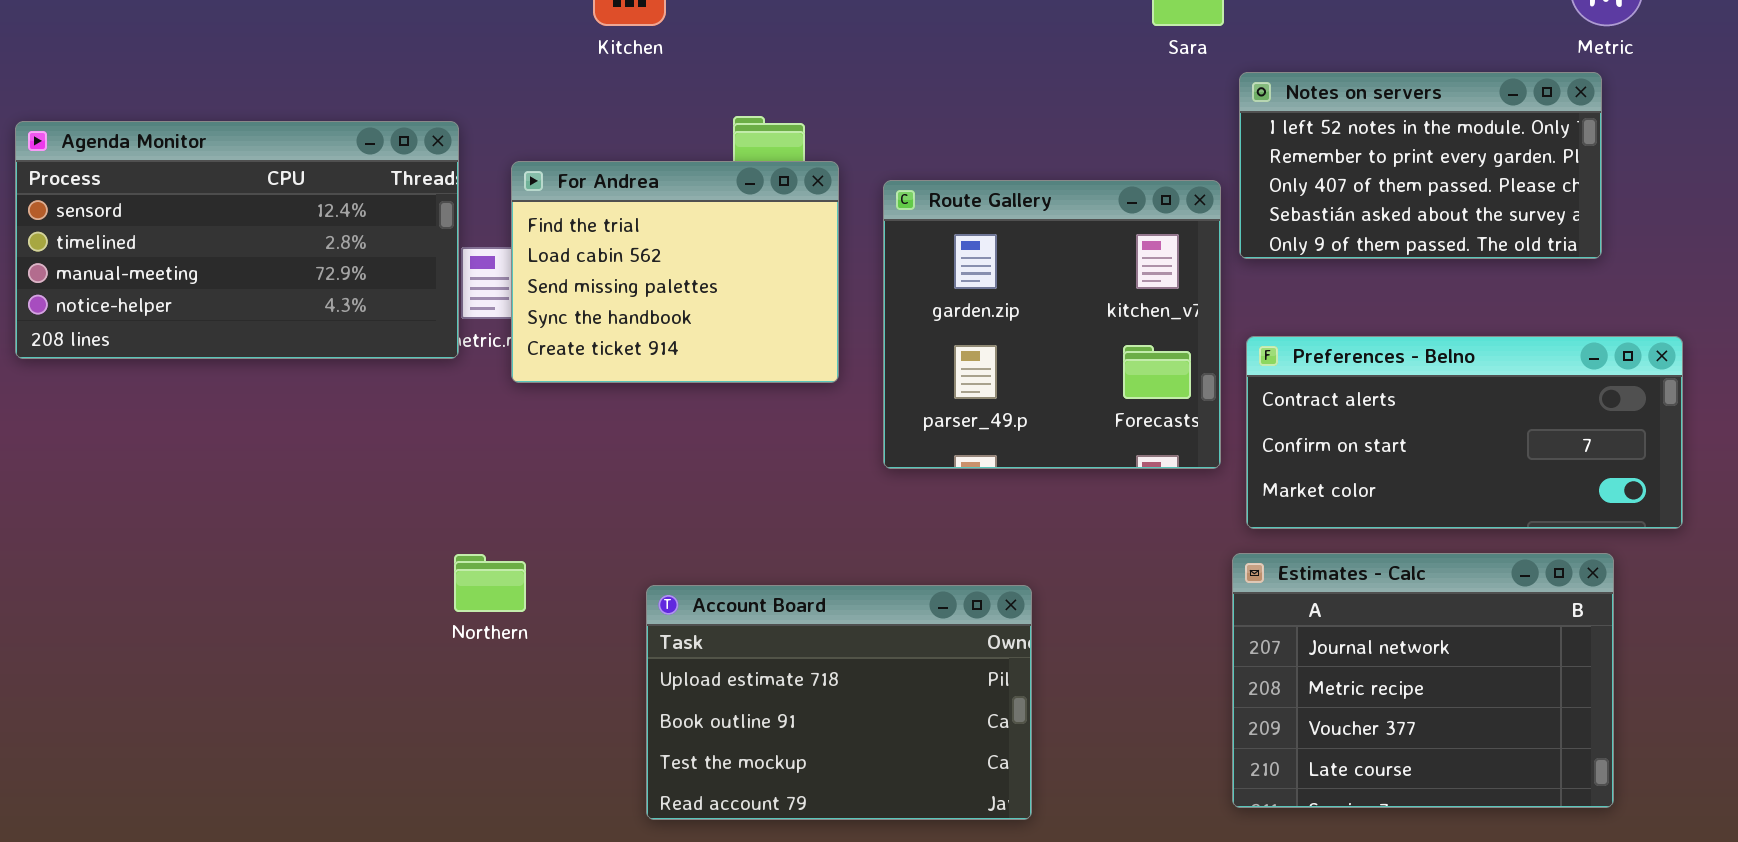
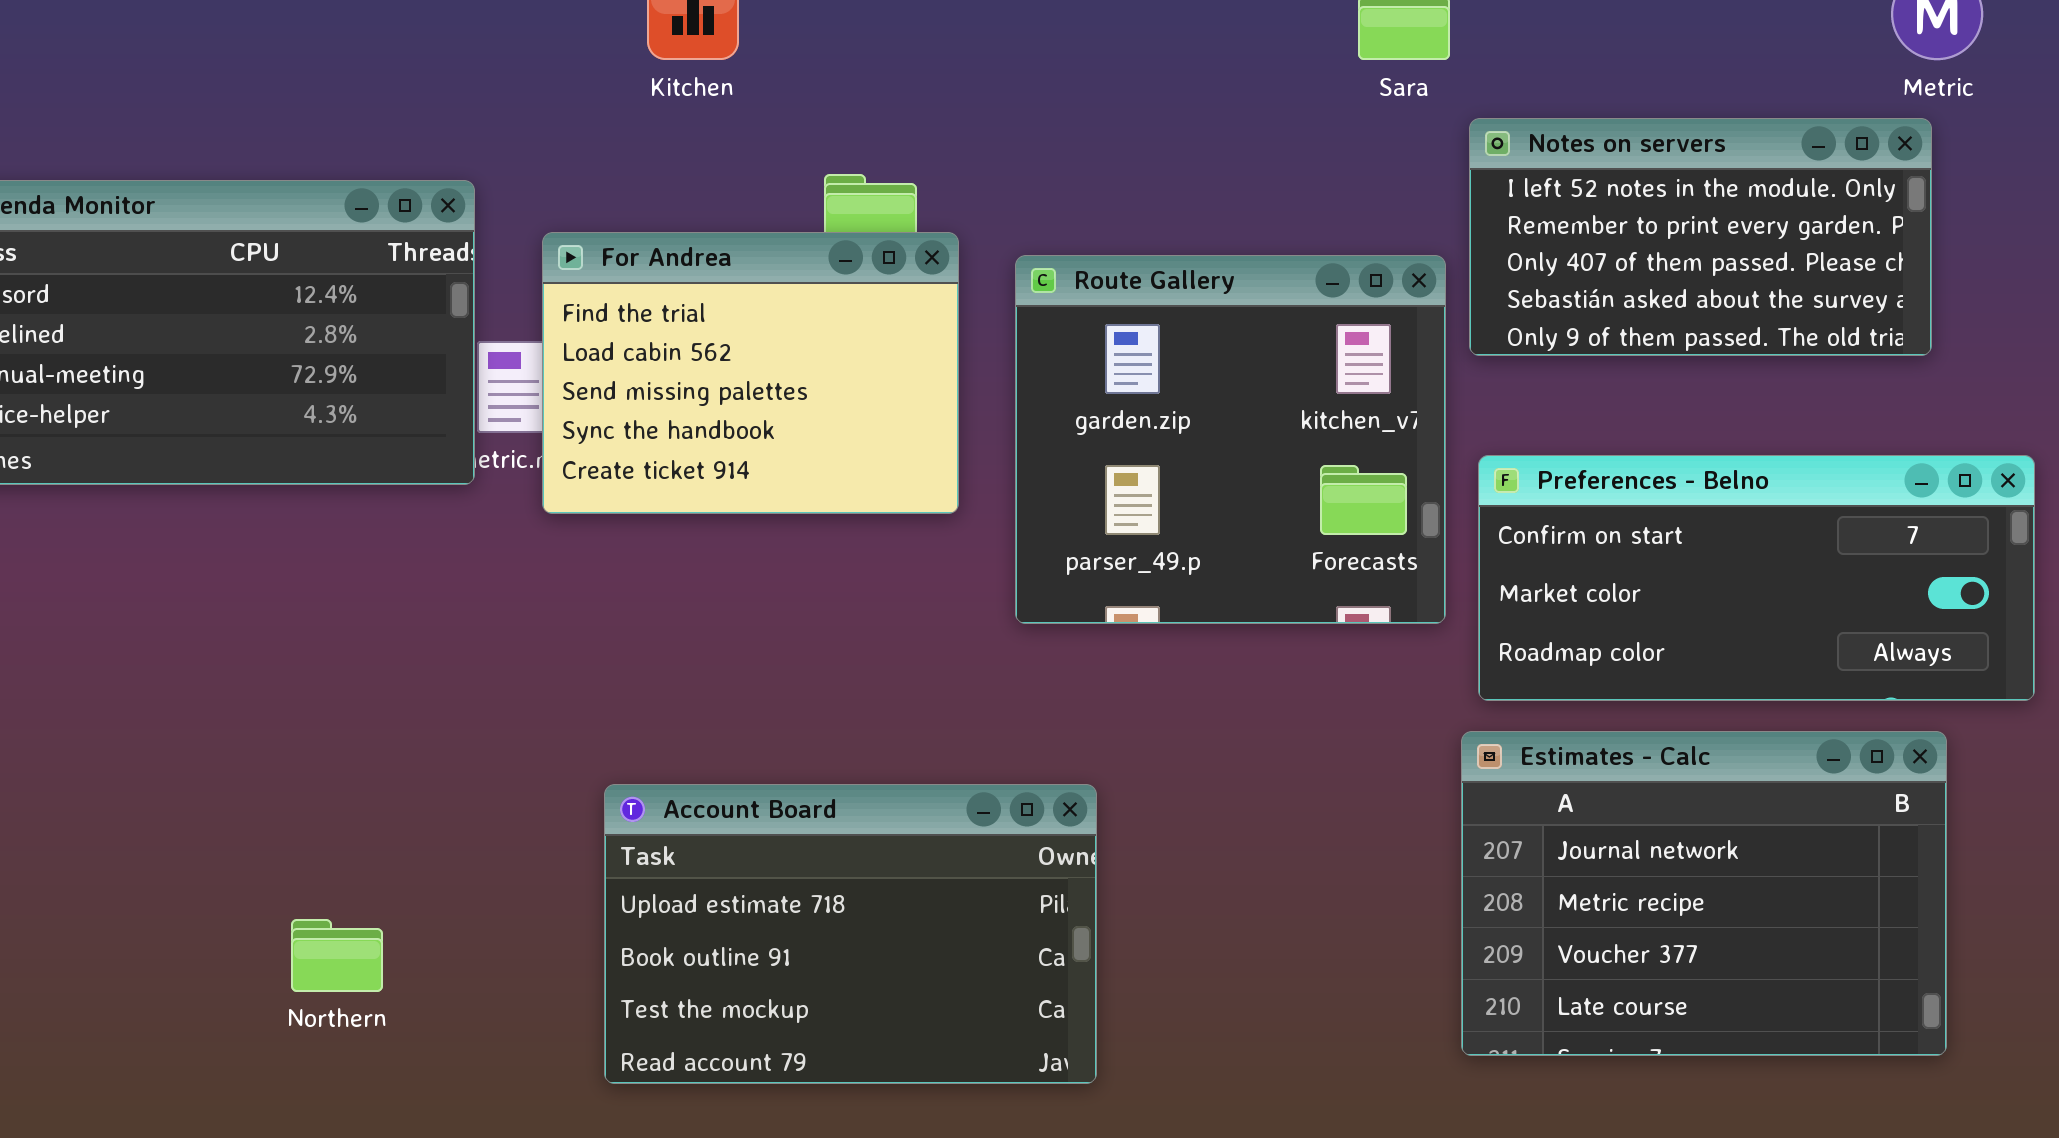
Preferences - Belno: [1246,336,1683,529] -> [1478,455,2035,701], scrolled down 1 row
Northern: [454,554,526,612] -> [291,919,383,992], moved
Account Board: [646,585,1032,820] -> [604,784,1097,1084], moved

